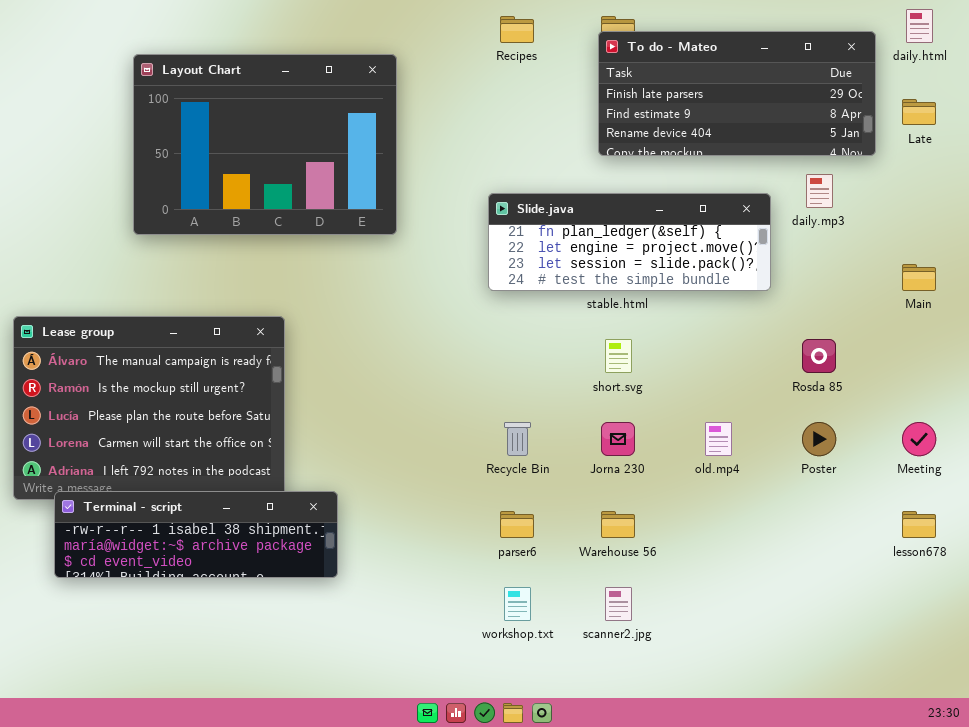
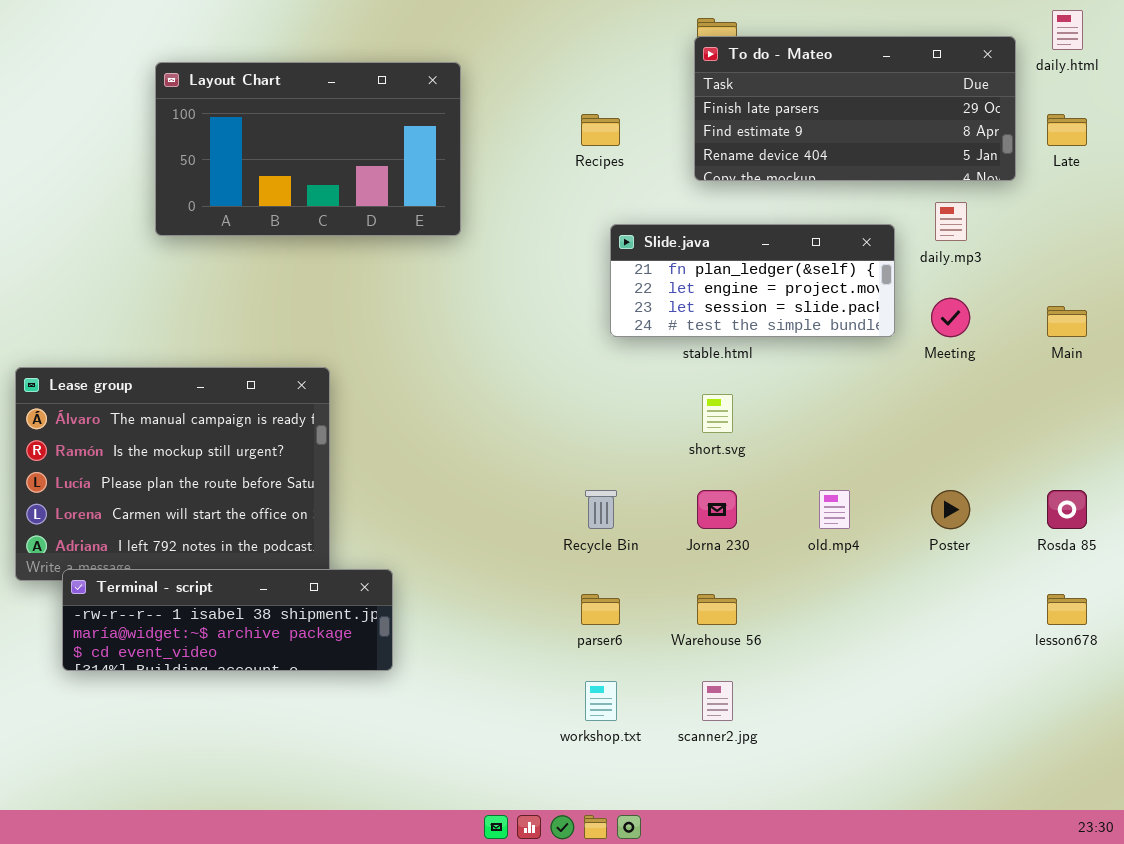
Recipes: [500,16,534,43] -> [581,114,620,146], moved
Layout Chart: [133,54,397,235] -> [155,62,461,236], resized
Slide.java: [488,193,771,291] -> [610,224,895,337], resized
Rosda 85: [802,339,836,373] -> [1047,490,1087,529], moved
Meeting: [902,422,936,456] -> [931,298,970,337], moved

